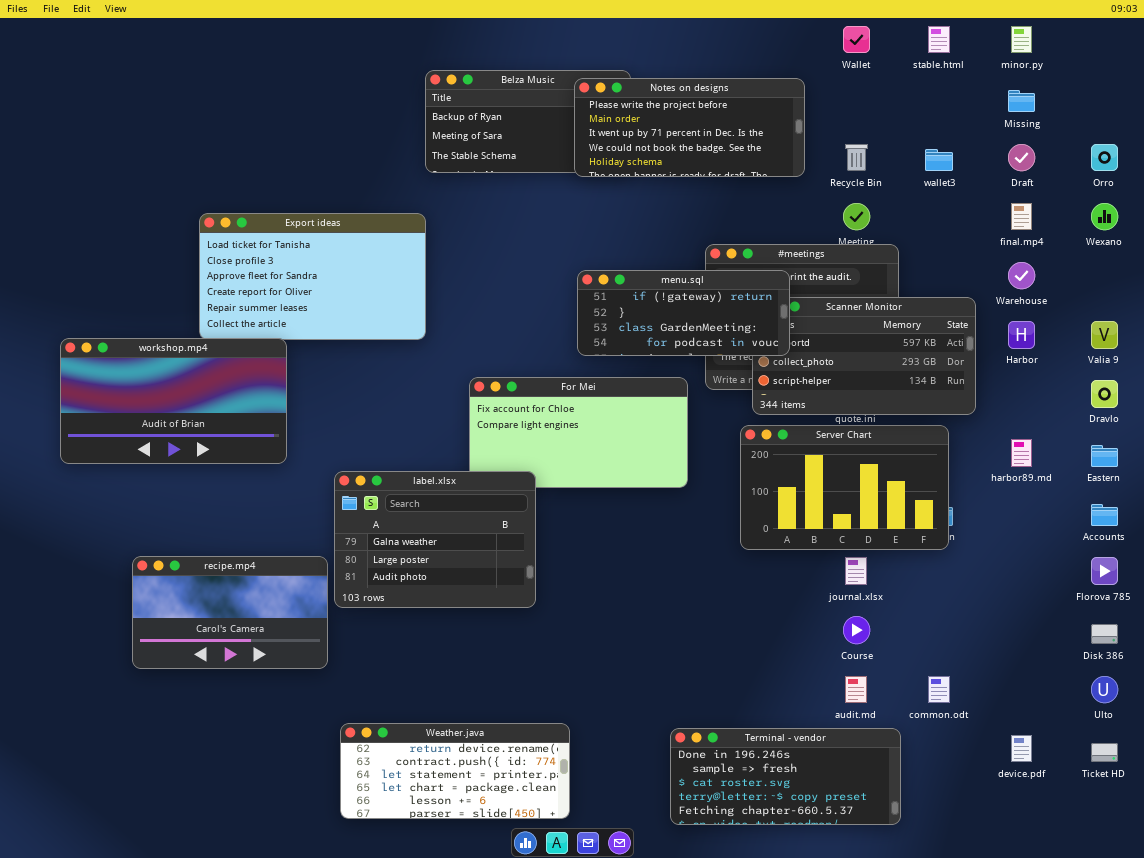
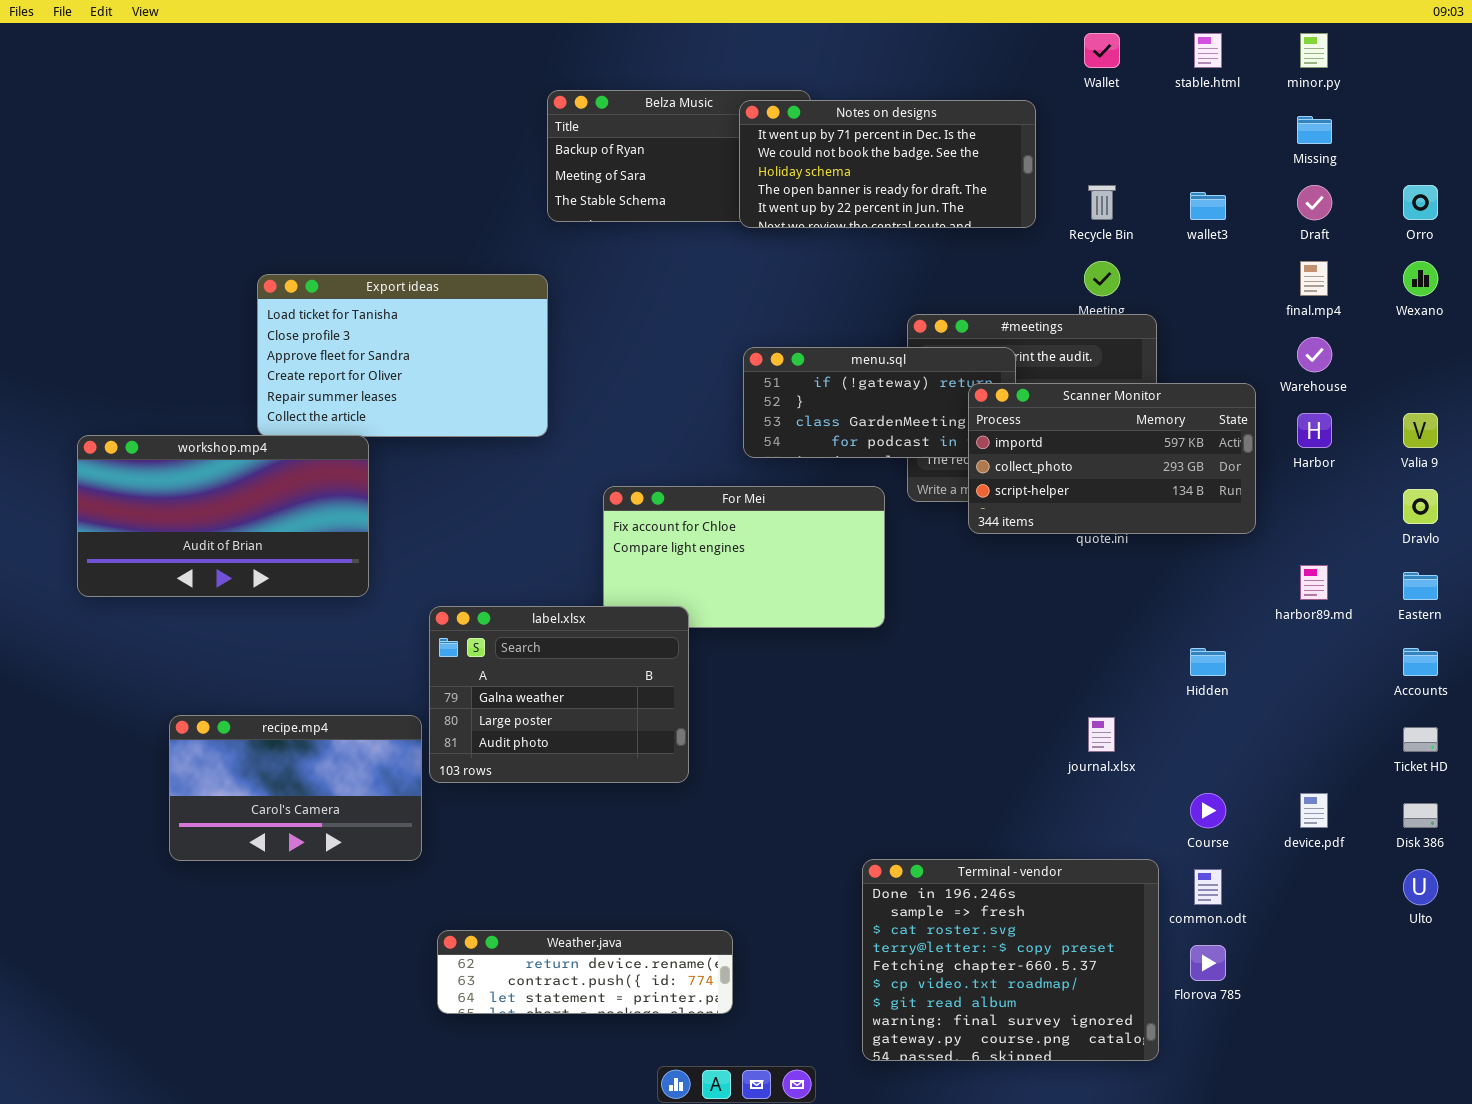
Notes on designs: [574,78,805,177] -> [739,100,1036,228], scrolled down 2 rows
Scanner Monitor: [752,297,976,415] -> [968,383,1256,534], raised
Server Chart: [740,425,949,550] -> none, closed
Florova 785: [1091,557,1118,585] -> [1190,945,1226,981], moved
Course: [843,616,870,644] -> [1190,793,1226,828], moved
Weather.java: [340,723,570,819] -> [437,930,733,1014], resized
Terminal - vendor: [670,728,901,825] -> [862,859,1159,1061], resized
device.pdf: [1011,735,1032,762] -> [1300,793,1328,828], moved
Ticket HD: [1091,743,1118,762] -> [1403,727,1438,752], moved

